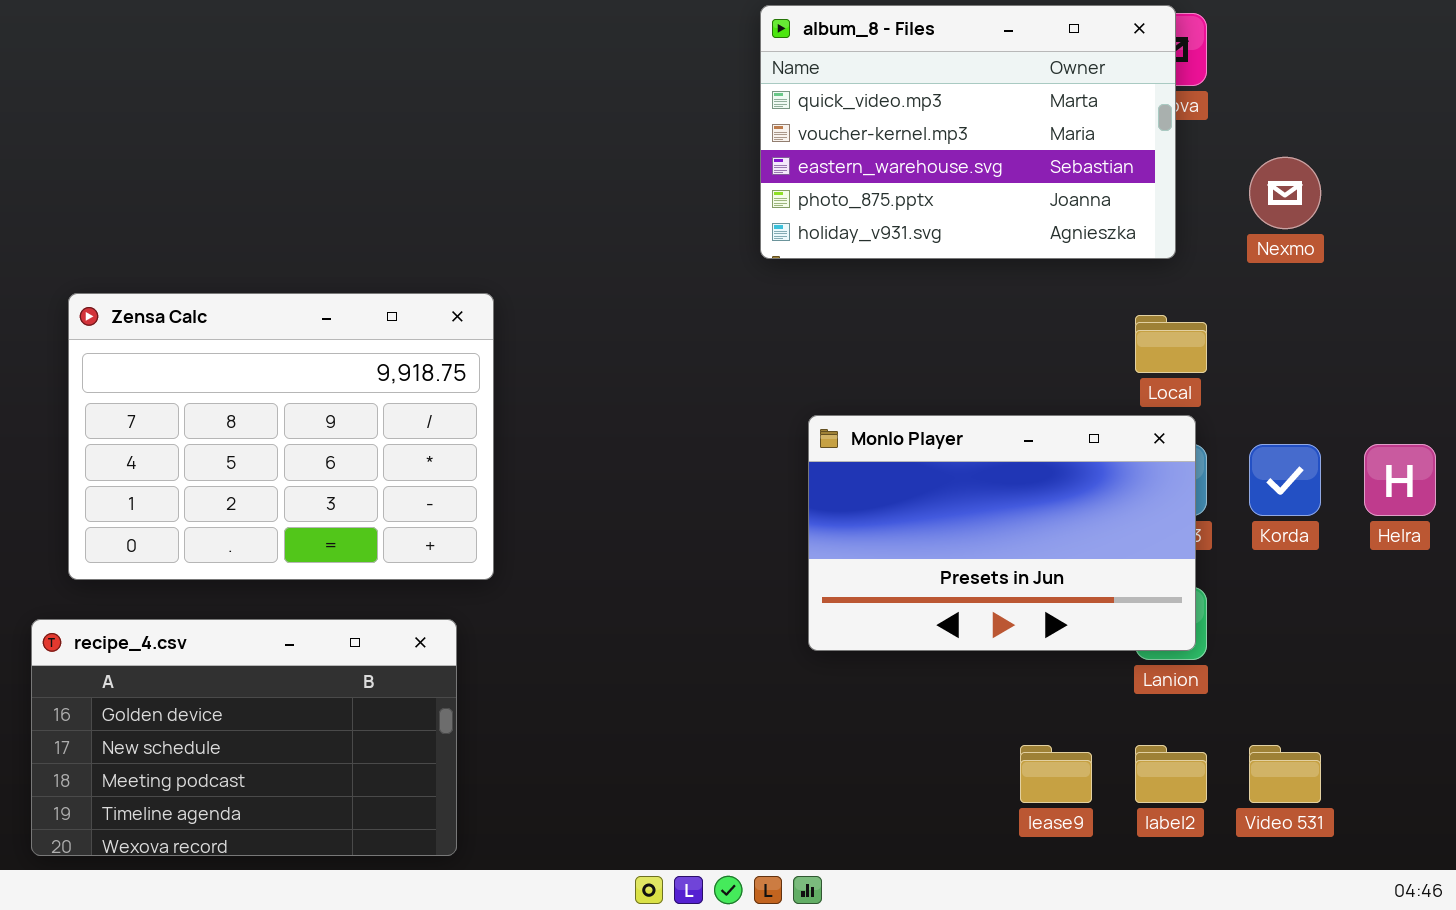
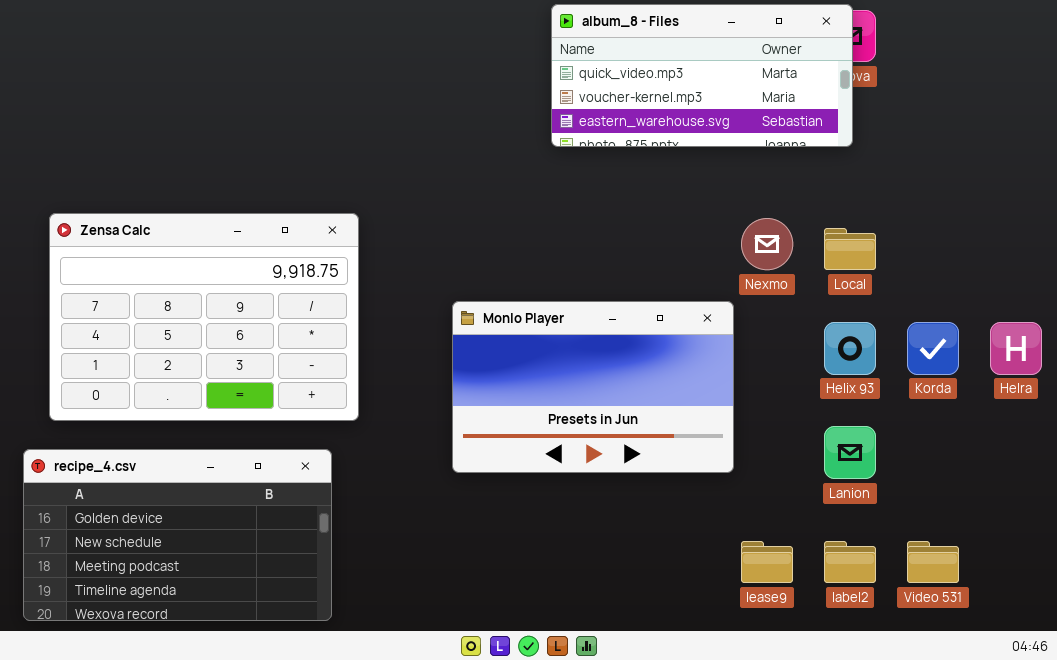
album_8 - Files: [760,5,1176,259] -> [551,4,853,147], resized
Nexmo: [1249,157,1321,229] -> [741,218,793,270], moved
Monlo Player: [808,415,1196,651] -> [452,301,734,473], moved

